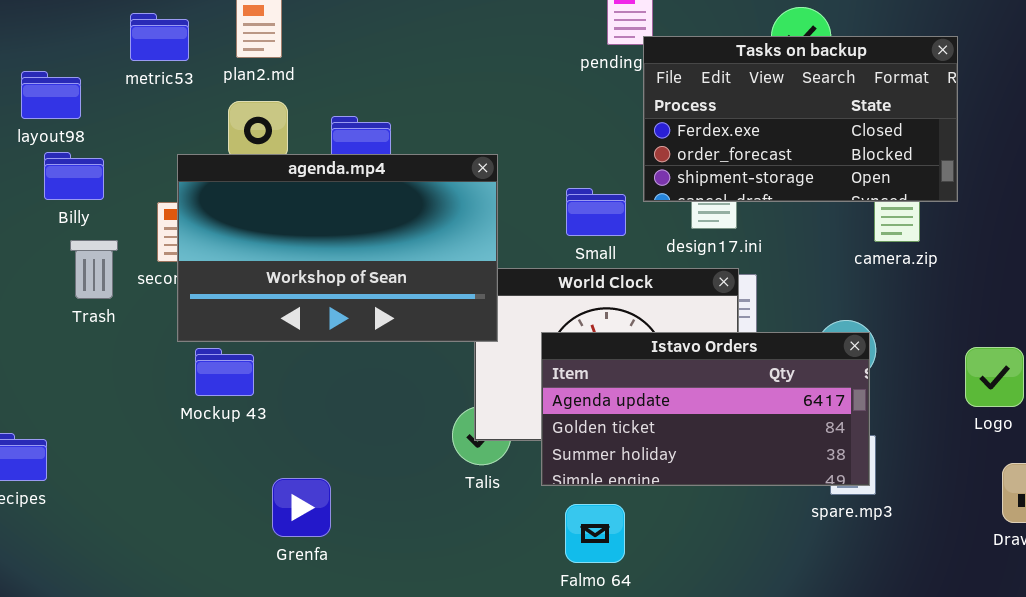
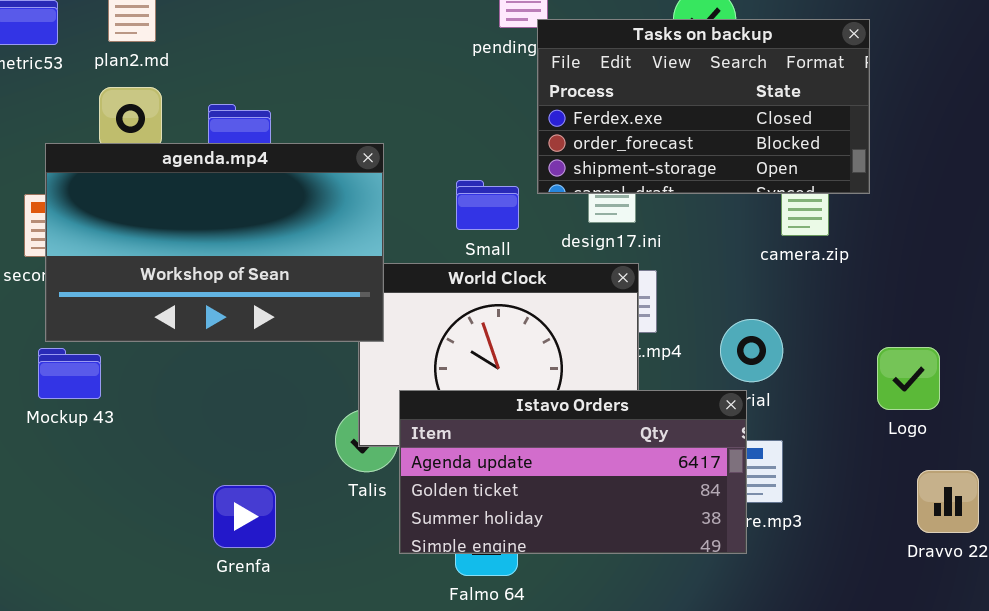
Istavo Orders: [541,332,870,486] -> [399,390,747,554], moved
Mockup 43: [195,348,254,396] -> [38,348,101,399], moved
Grenfa: [272,478,331,537] -> [213,485,276,548], moved

